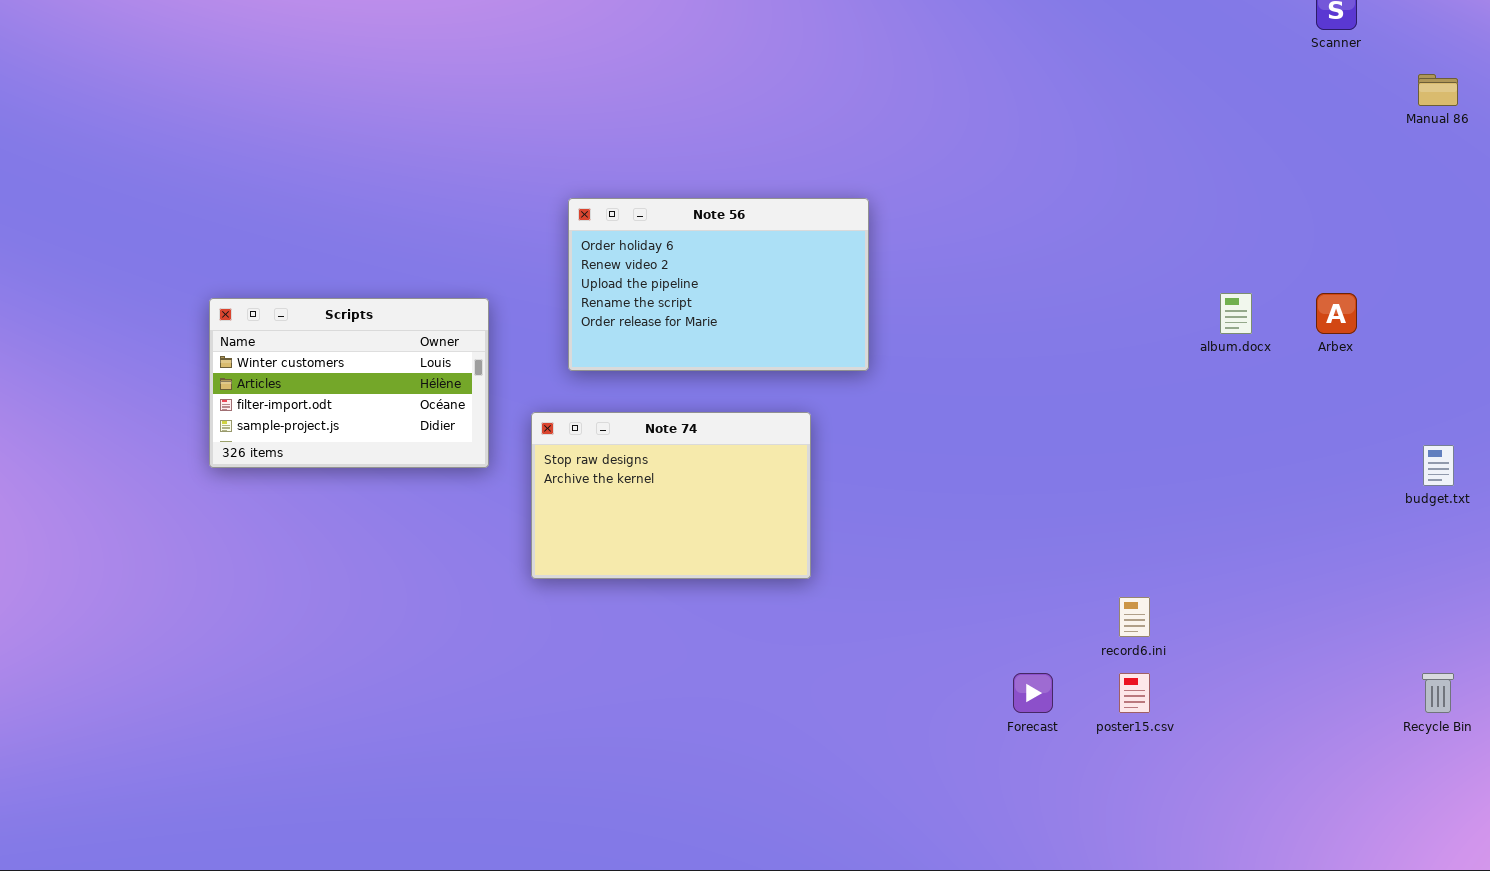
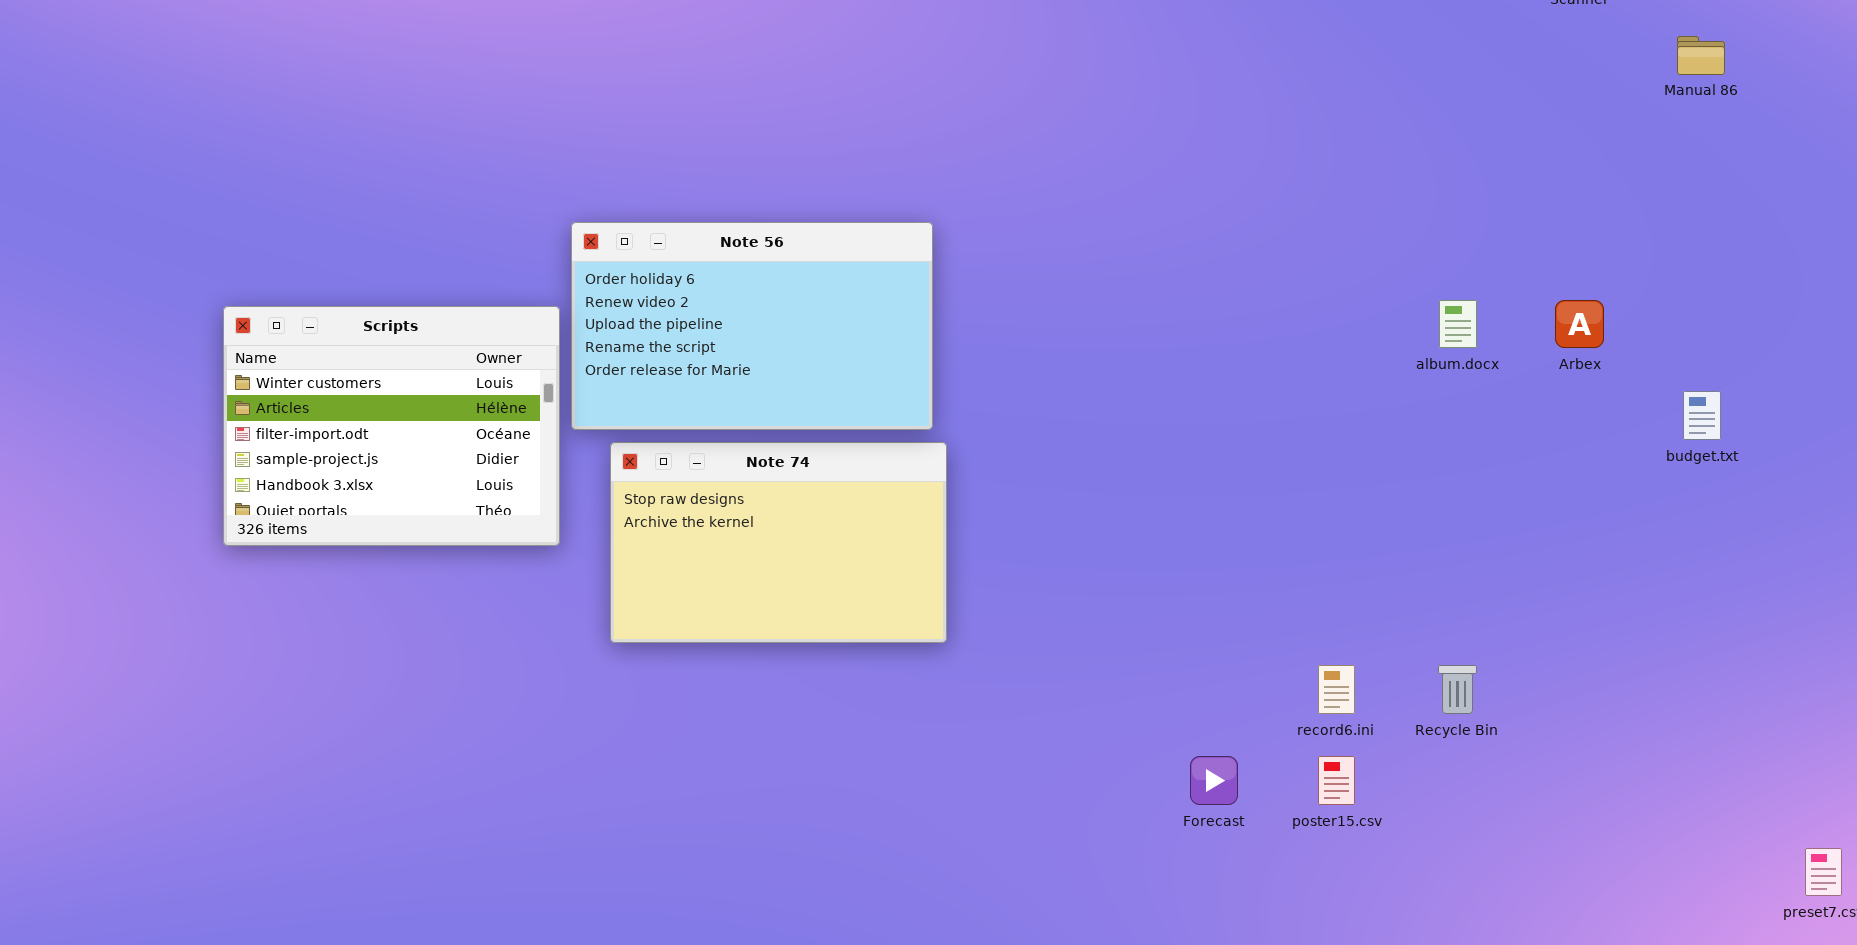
Note 56: [568,198,869,371] -> [571,222,933,430], moved
Scripts: [209,298,489,468] -> [223,306,560,546], resized
budget.txt: [1423,445,1454,486] -> [1683,391,1721,440], moved
Recycle Bin: [1422,673,1454,713] -> [1438,665,1477,714], moved

